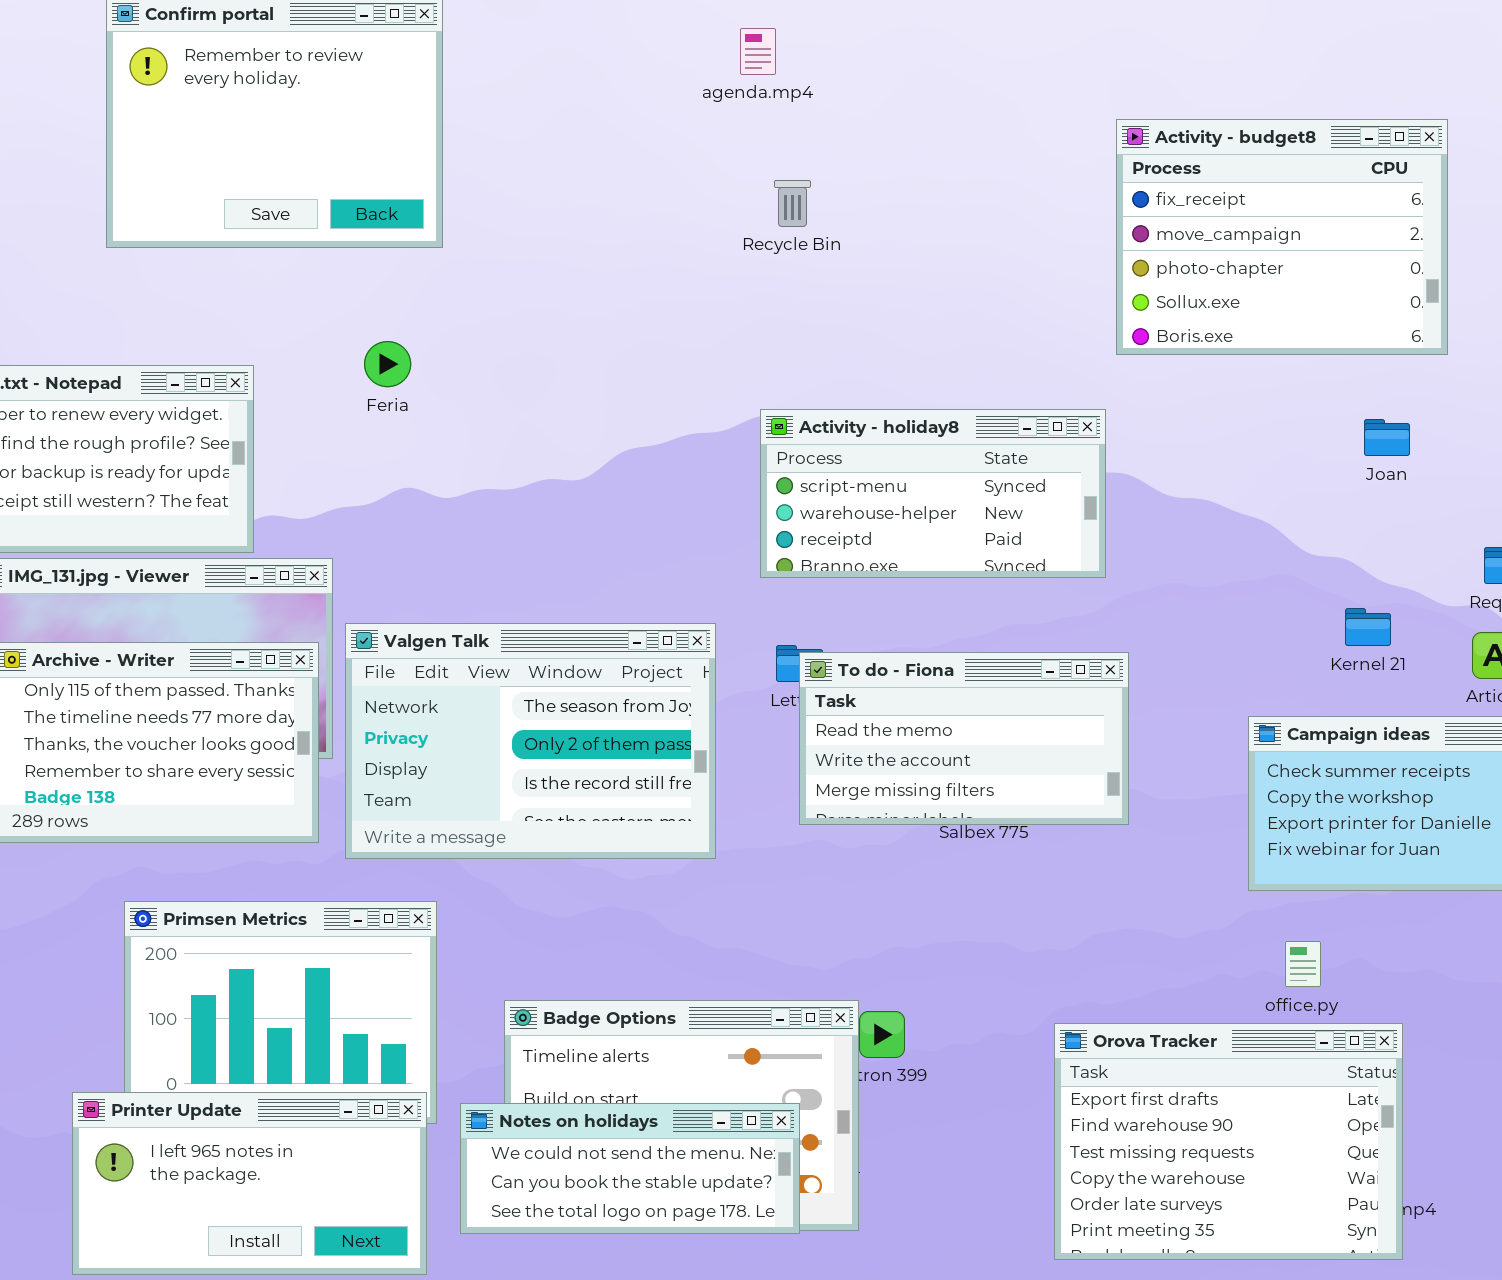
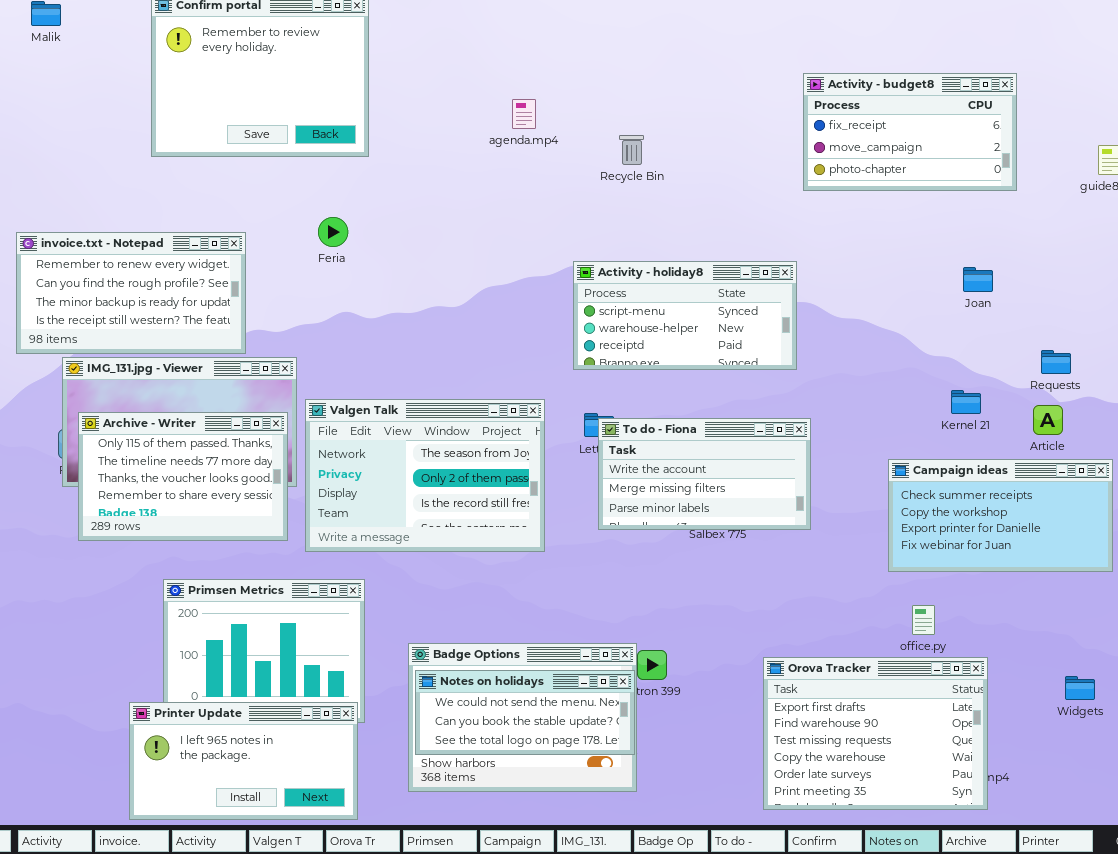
agenda.mp4: [740,28,776,75] -> [512,99,536,129], moved
Activity - budget8: [1116,119,1448,355] -> [803,73,1017,191], resized
Recycle Bin: [774,180,811,227] -> [619,135,644,165], moved
To do - Fiona: [799,652,1129,825] -> [598,418,811,530], scrolled down 1 row
Notes on holidays: [460,1103,800,1234] -> [415,670,635,755], moved

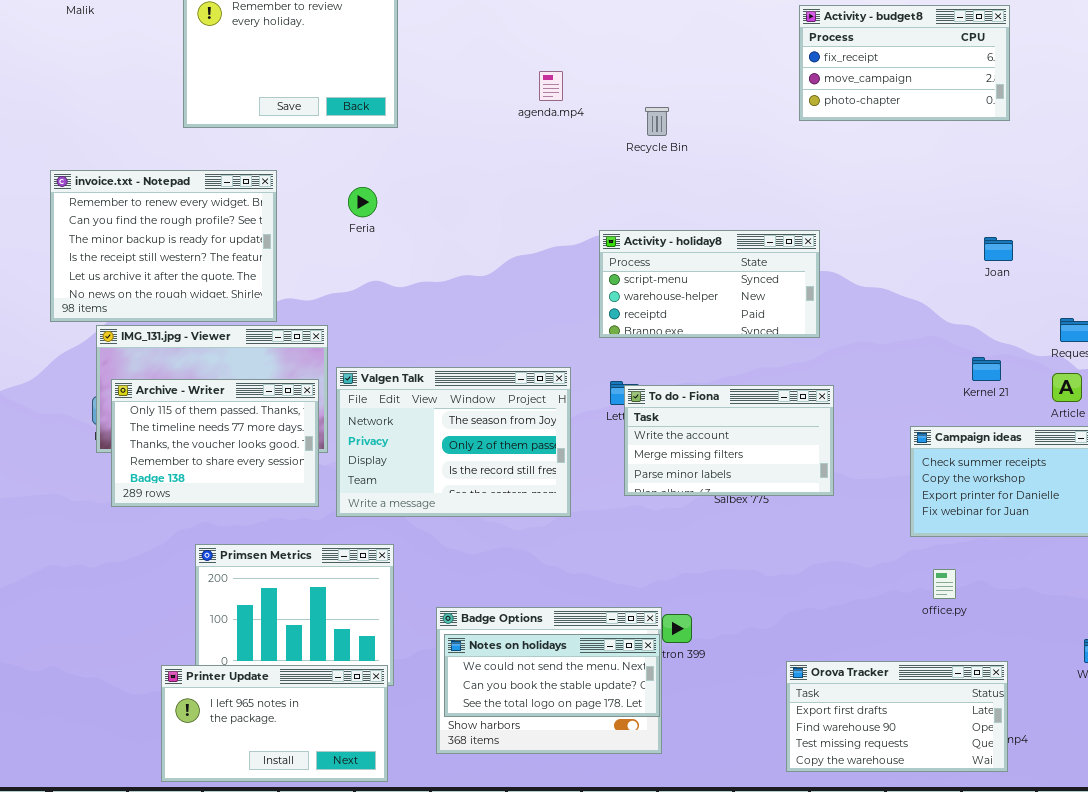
Activity - budget8: [803,73,1017,191] -> [799,5,1010,121], moved
invoice.txt - Notepad: [16,232,246,354] -> [50,170,277,322], resized
Orova Tracker: [763,657,988,810] -> [786,661,1008,772], resized

